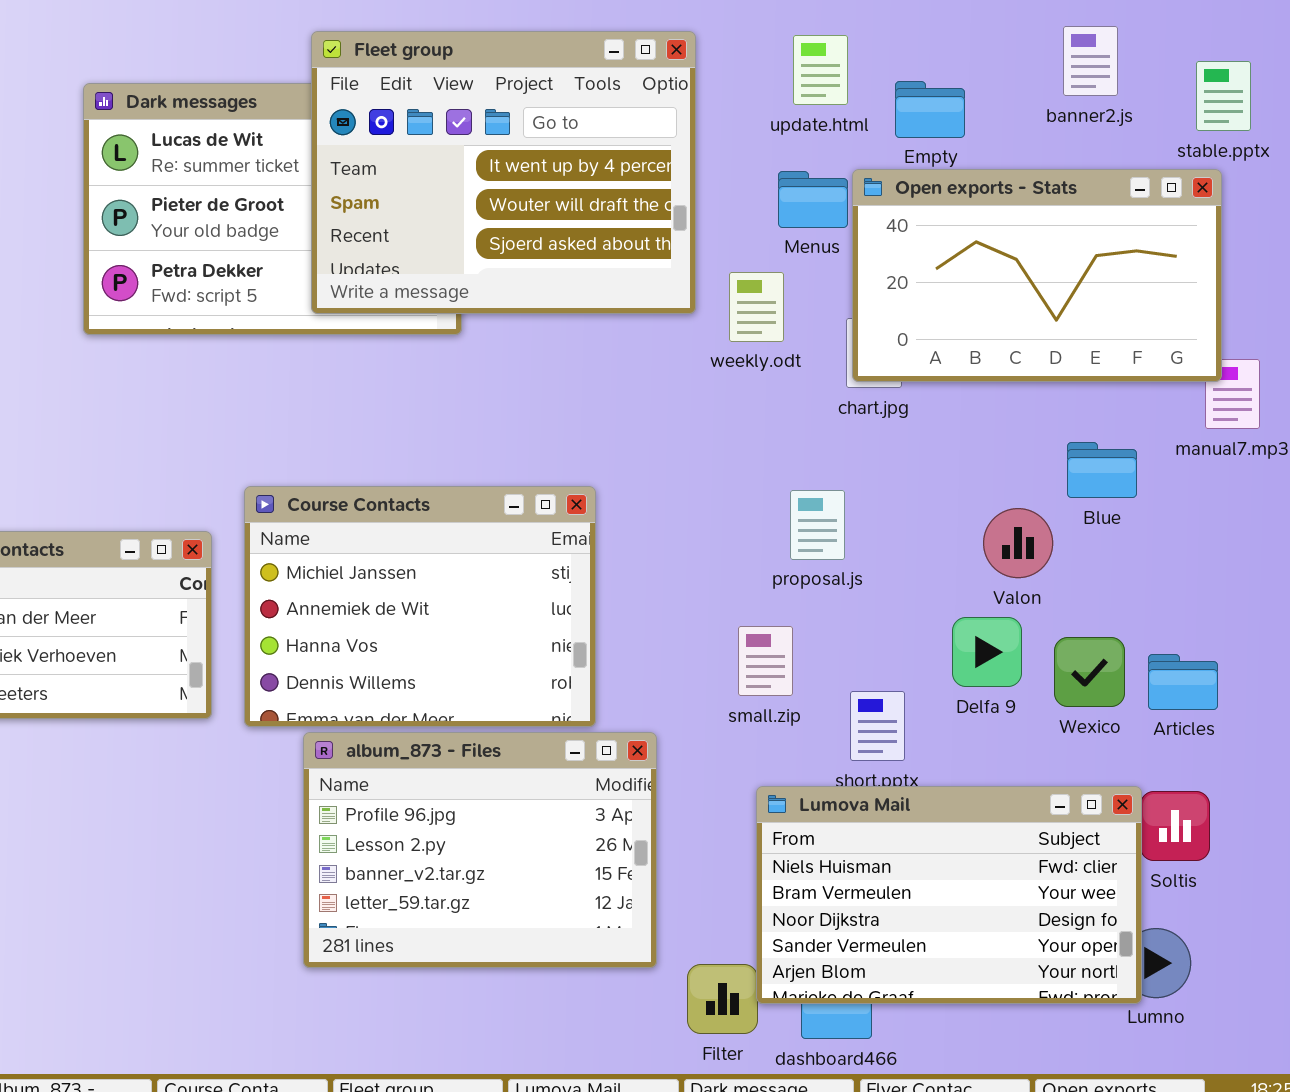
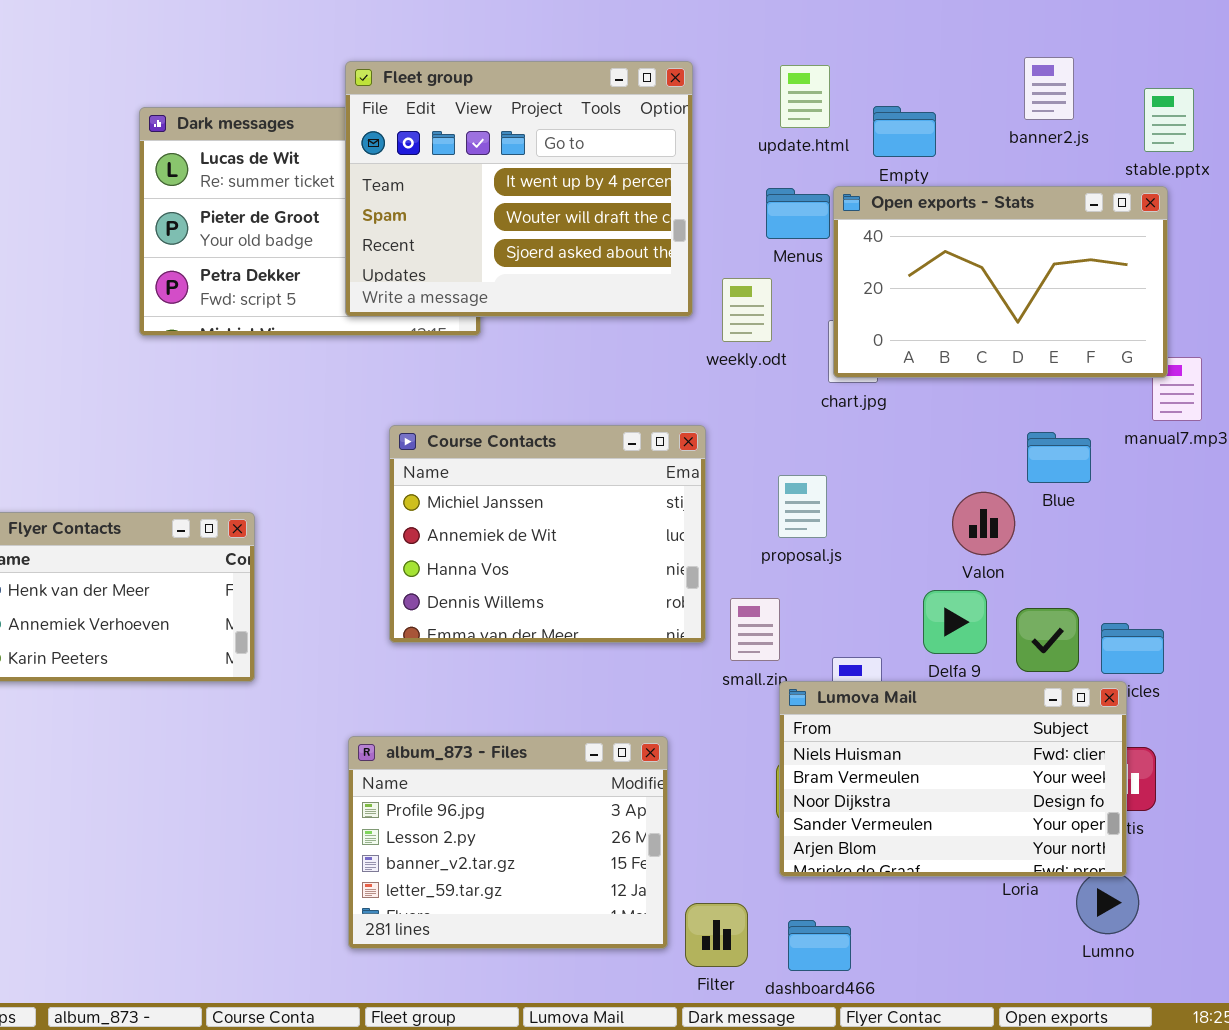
Course Contacts: [244,486,596,727] -> [389,425,706,643], moved
album_873 - Files: [303,732,657,968] -> [348,736,668,949], moved
Lumova Mail: [756,786,1142,1004] -> [779,681,1127,877], moved

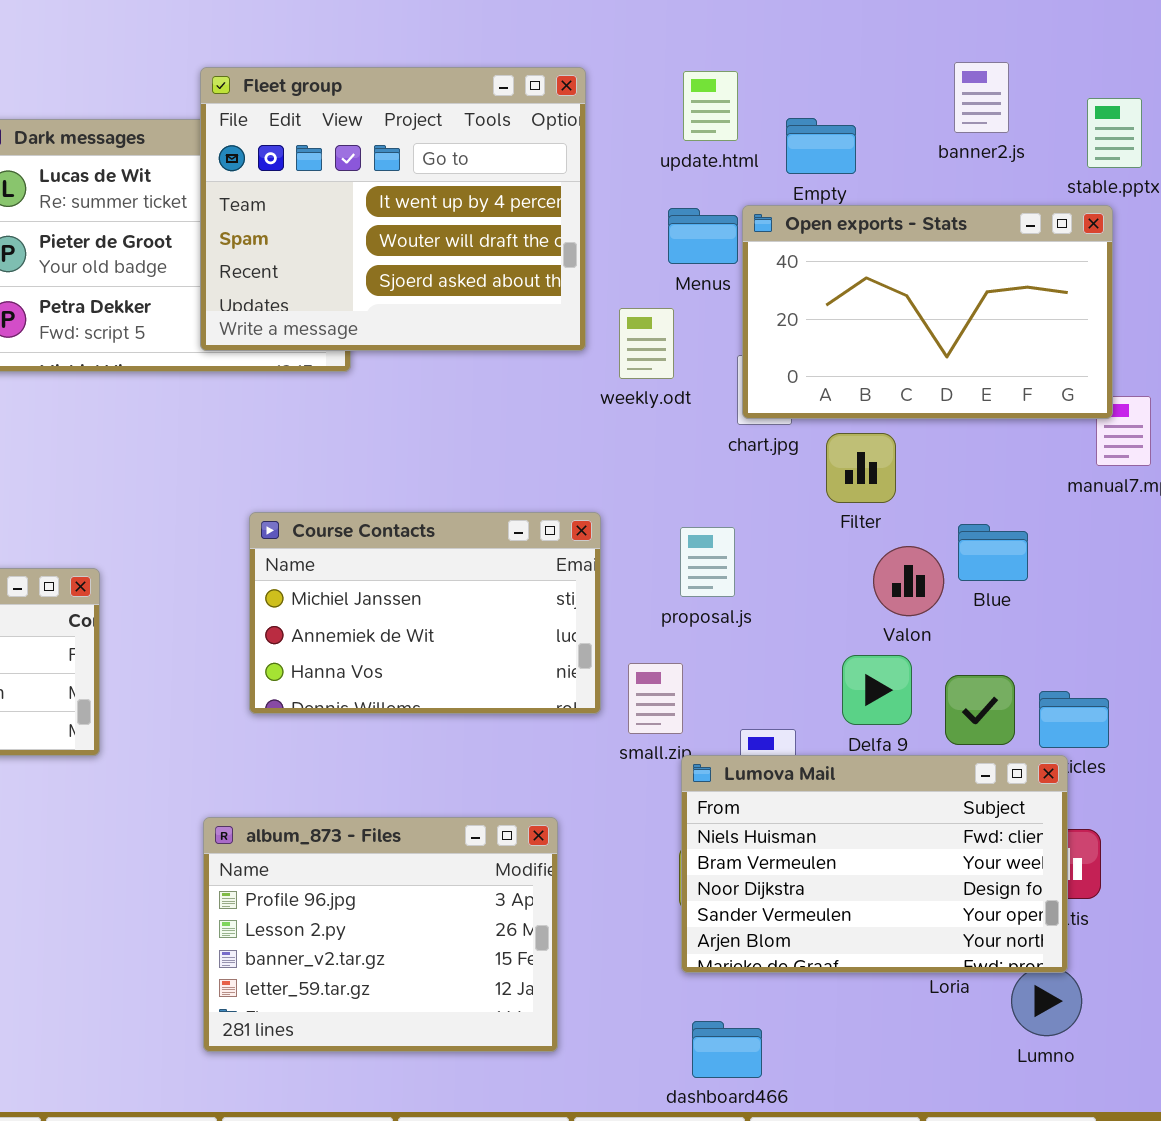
Course Contacts: [389,425,706,643] -> [249,512,601,714], resized
Blue: [1027,432,1091,483] -> [958,524,1028,581], moved
Filter: [685,903,748,967] -> [826,433,896,503], moved

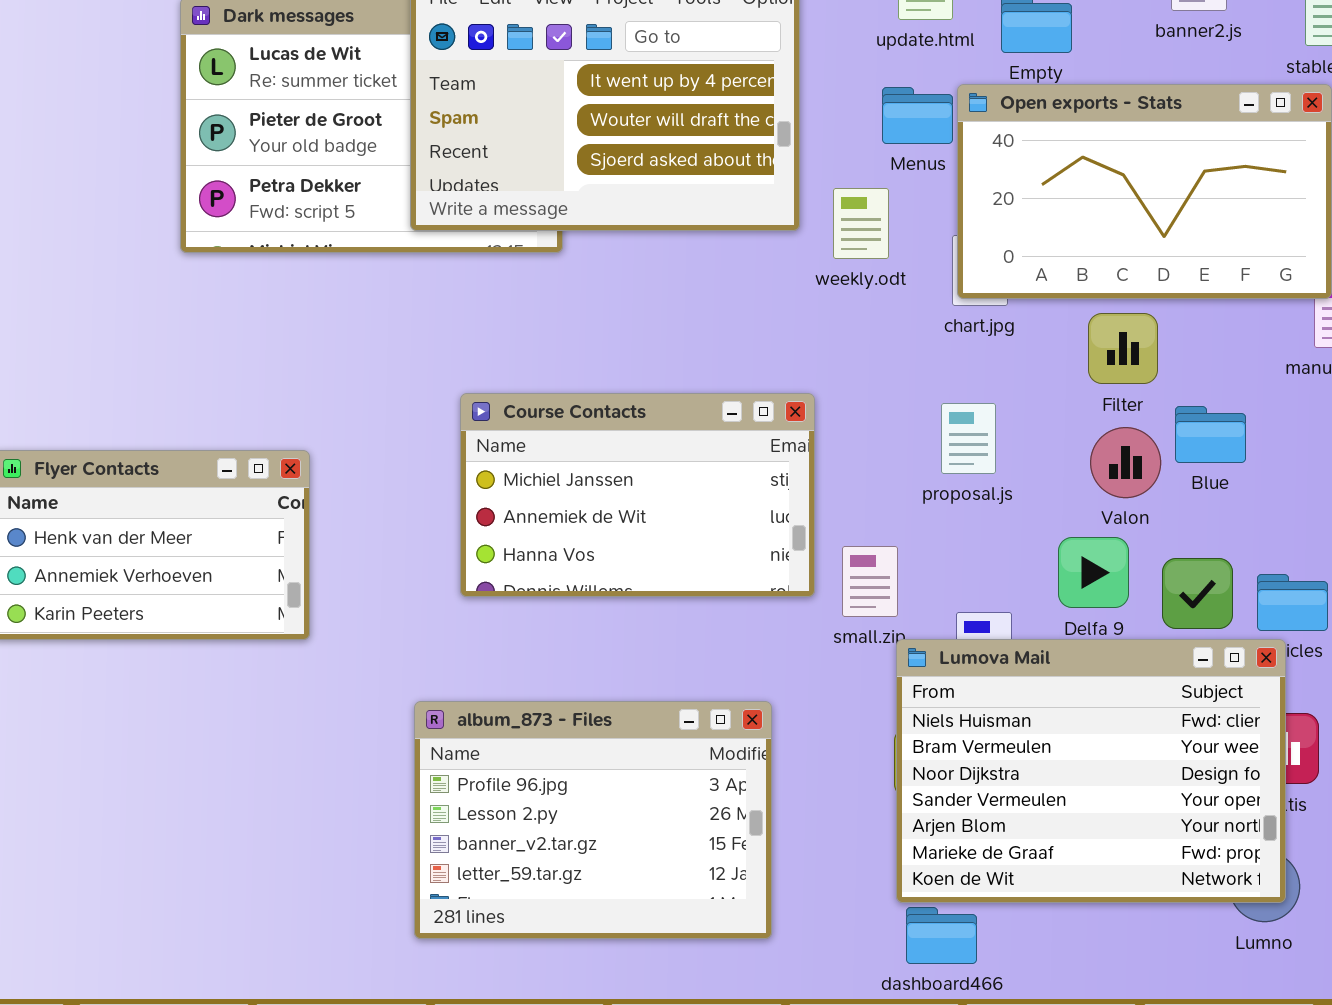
Filter: [826,433,896,503] -> [1088,313,1158,384], moved
proposal.js: [680,527,735,597] -> [941,403,996,474], moved
Lumova Mail: [681,755,1068,973] -> [896,639,1286,903], resized

